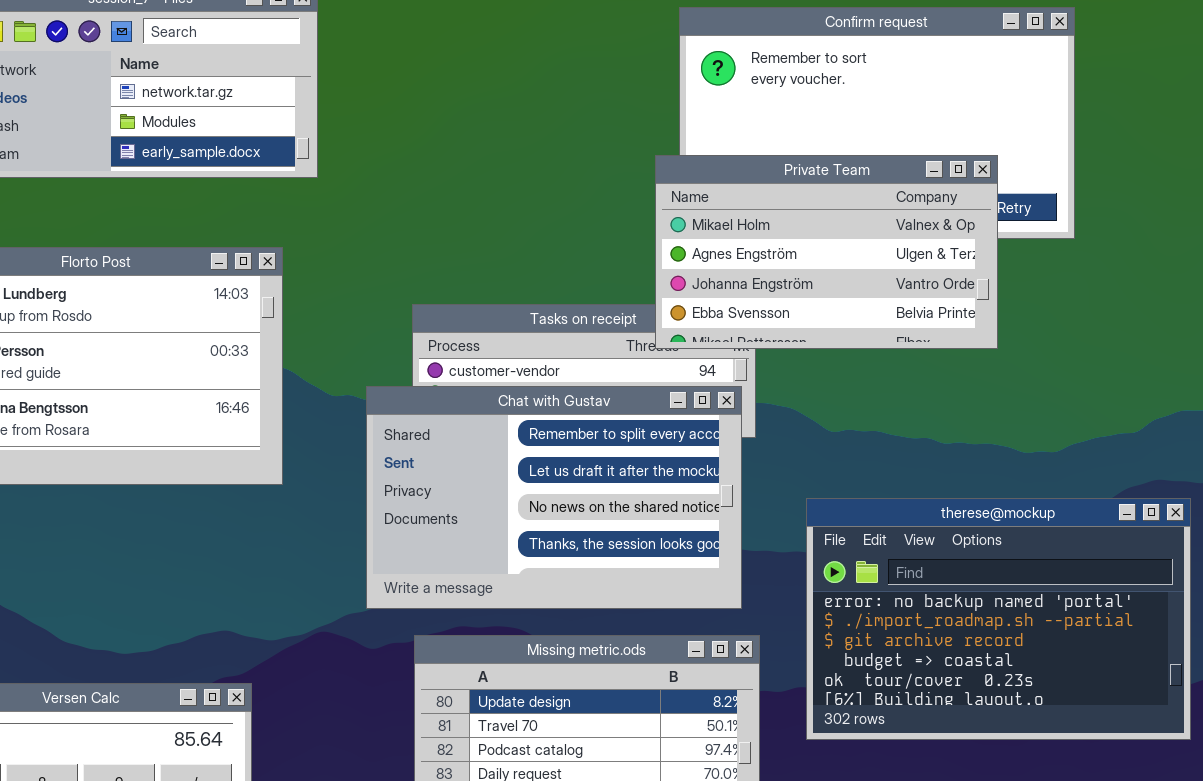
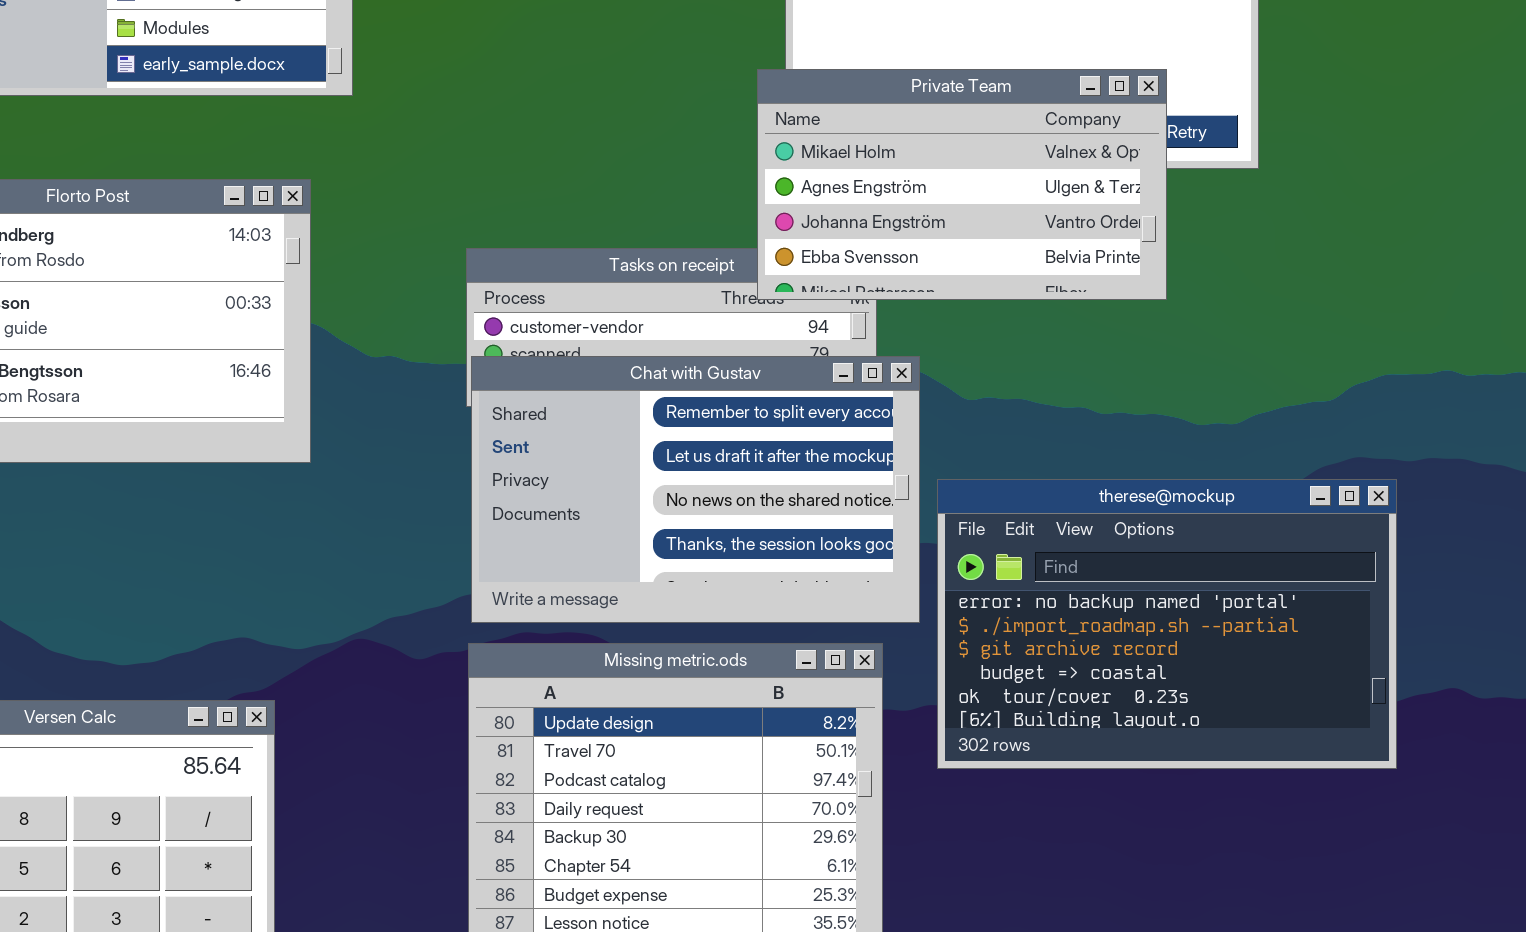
Chat with Gustav: [366,386,742,609] -> [471,356,920,623], moved

